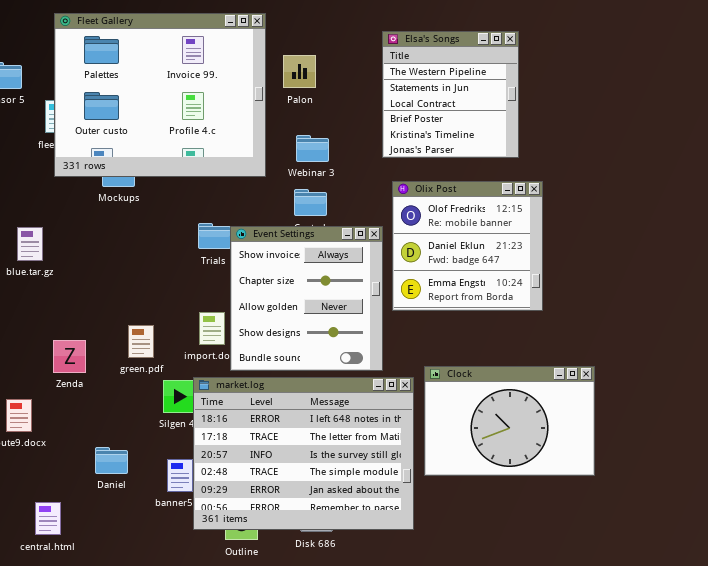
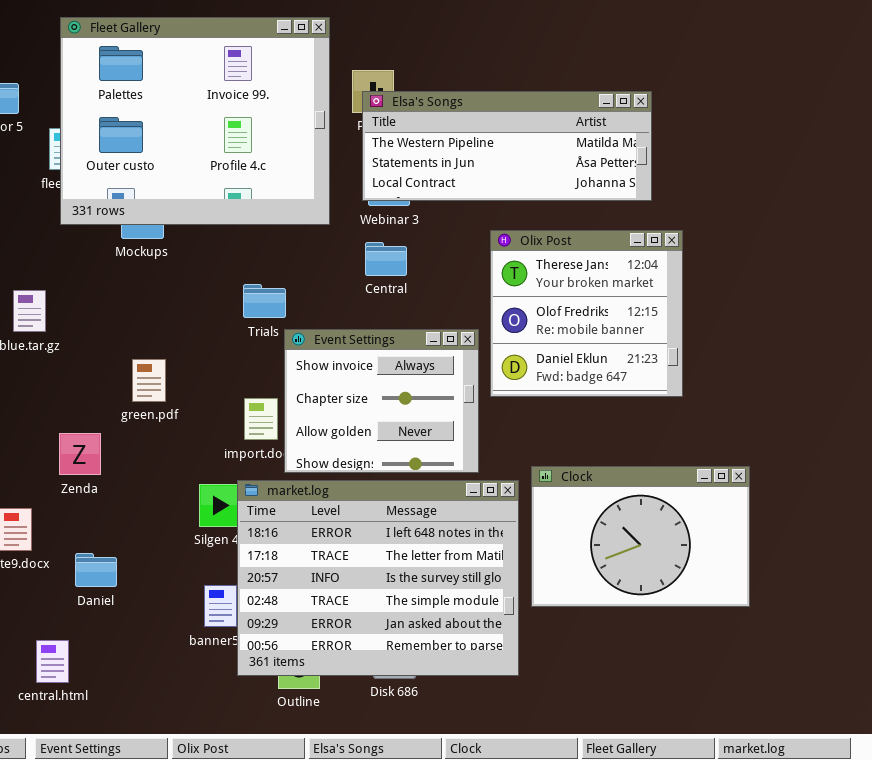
Elsa's Songs: [382,31,519,158] -> [362,91,652,201], resized
Olix Post: [392,181,543,311] -> [490,230,683,397], scrolled up 1 row
Event Settings: [230,226,383,371] -> [284,329,479,473], resized
green.pdf: [128,325,154,358] -> [132,359,166,402], moved
Daniel: [95,447,128,474] -> [75,553,117,587], moved

